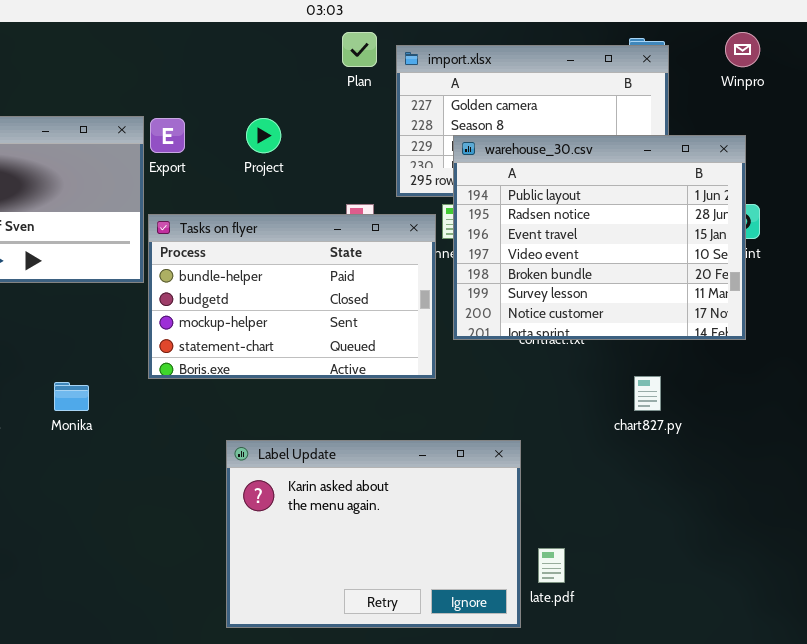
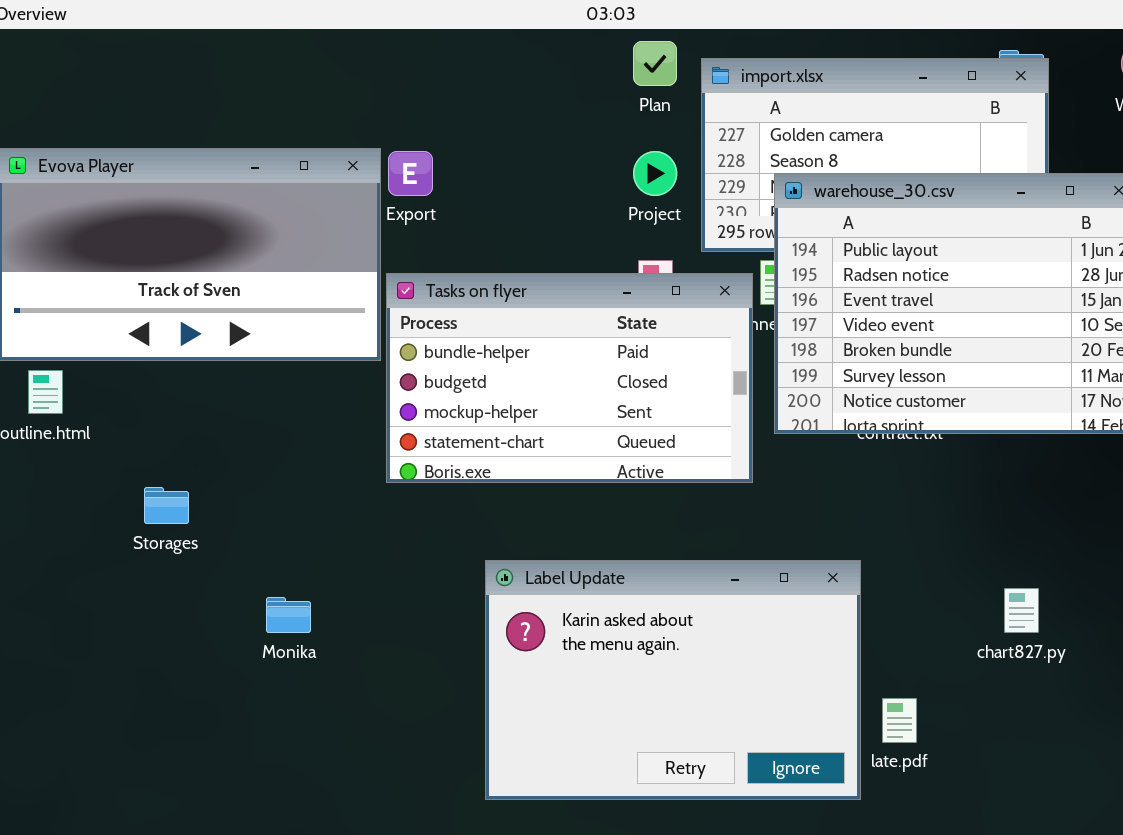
Project: [246,118,281,153] -> [633,151,677,196], moved
chart827.py: [634,376,661,411] -> [1004,588,1039,633], moved
Monika: [54,382,89,411] -> [266,597,311,633], moved

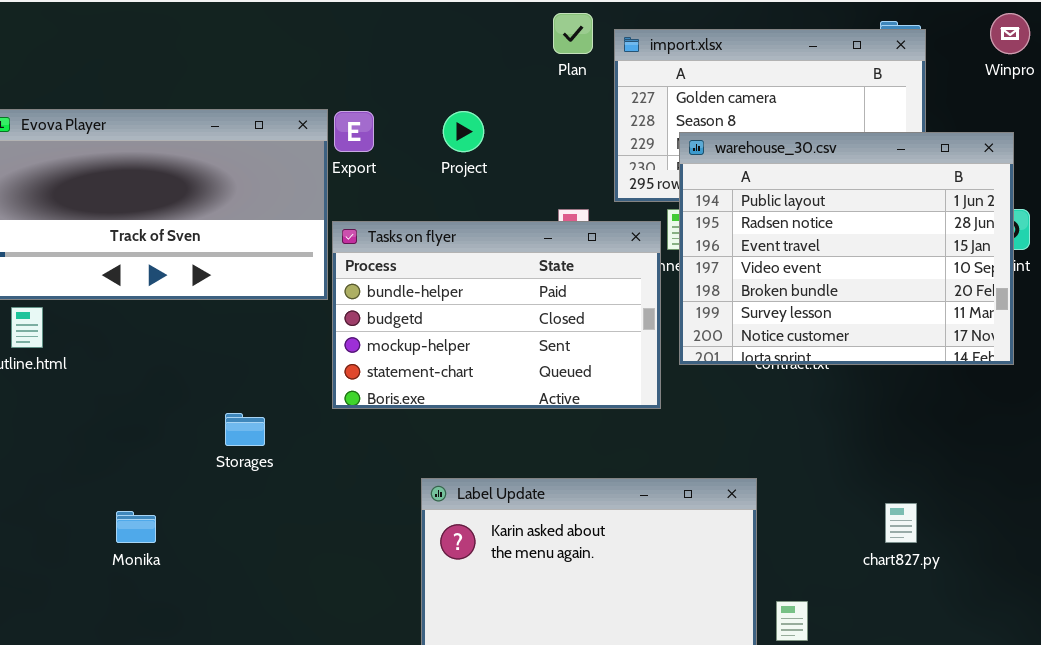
Project: [633,151,677,196] -> [443,111,484,152], moved
Storages: [144,487,189,524] -> [225,413,265,446], moved
Monika: [266,597,311,633] -> [116,511,156,543], moved

